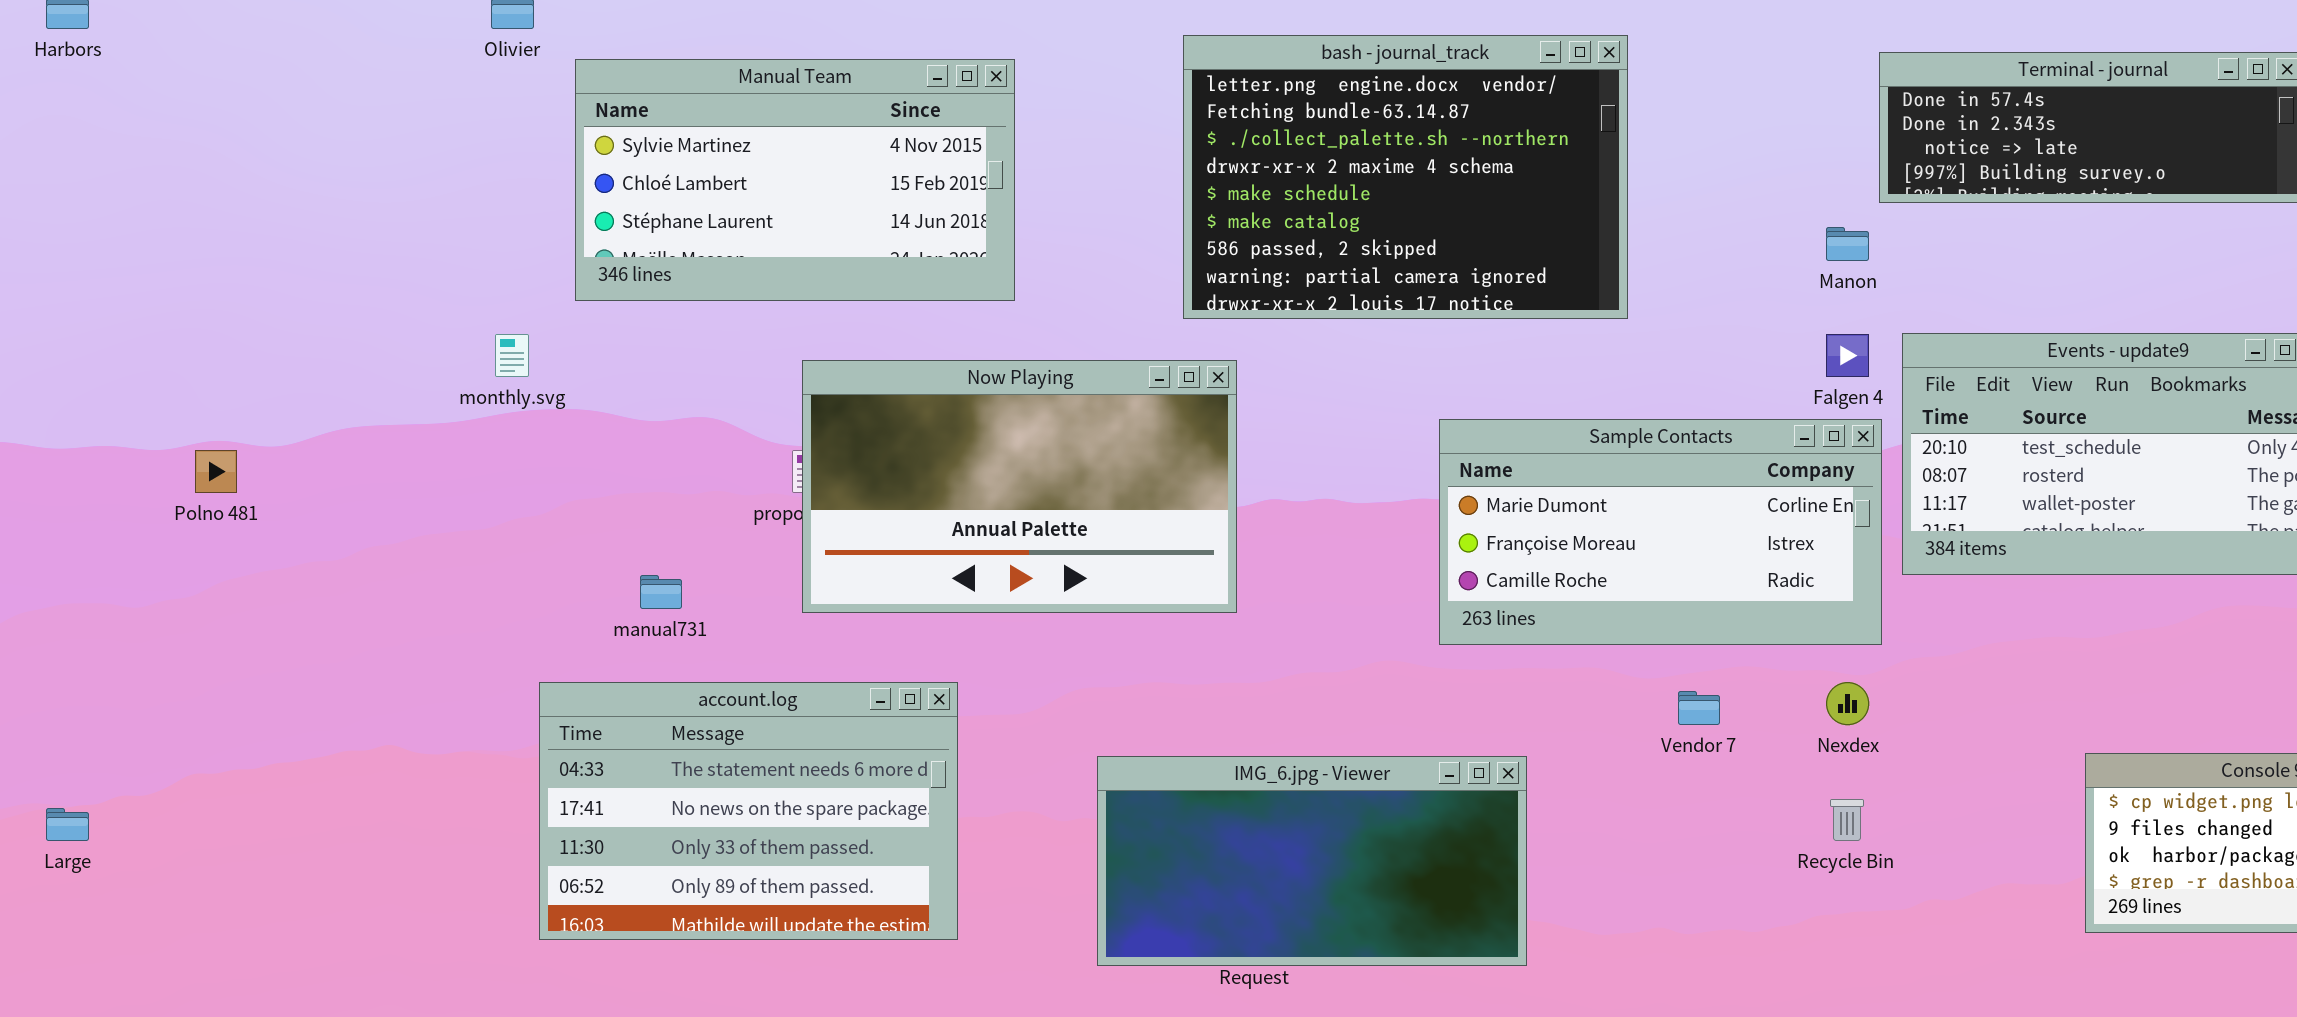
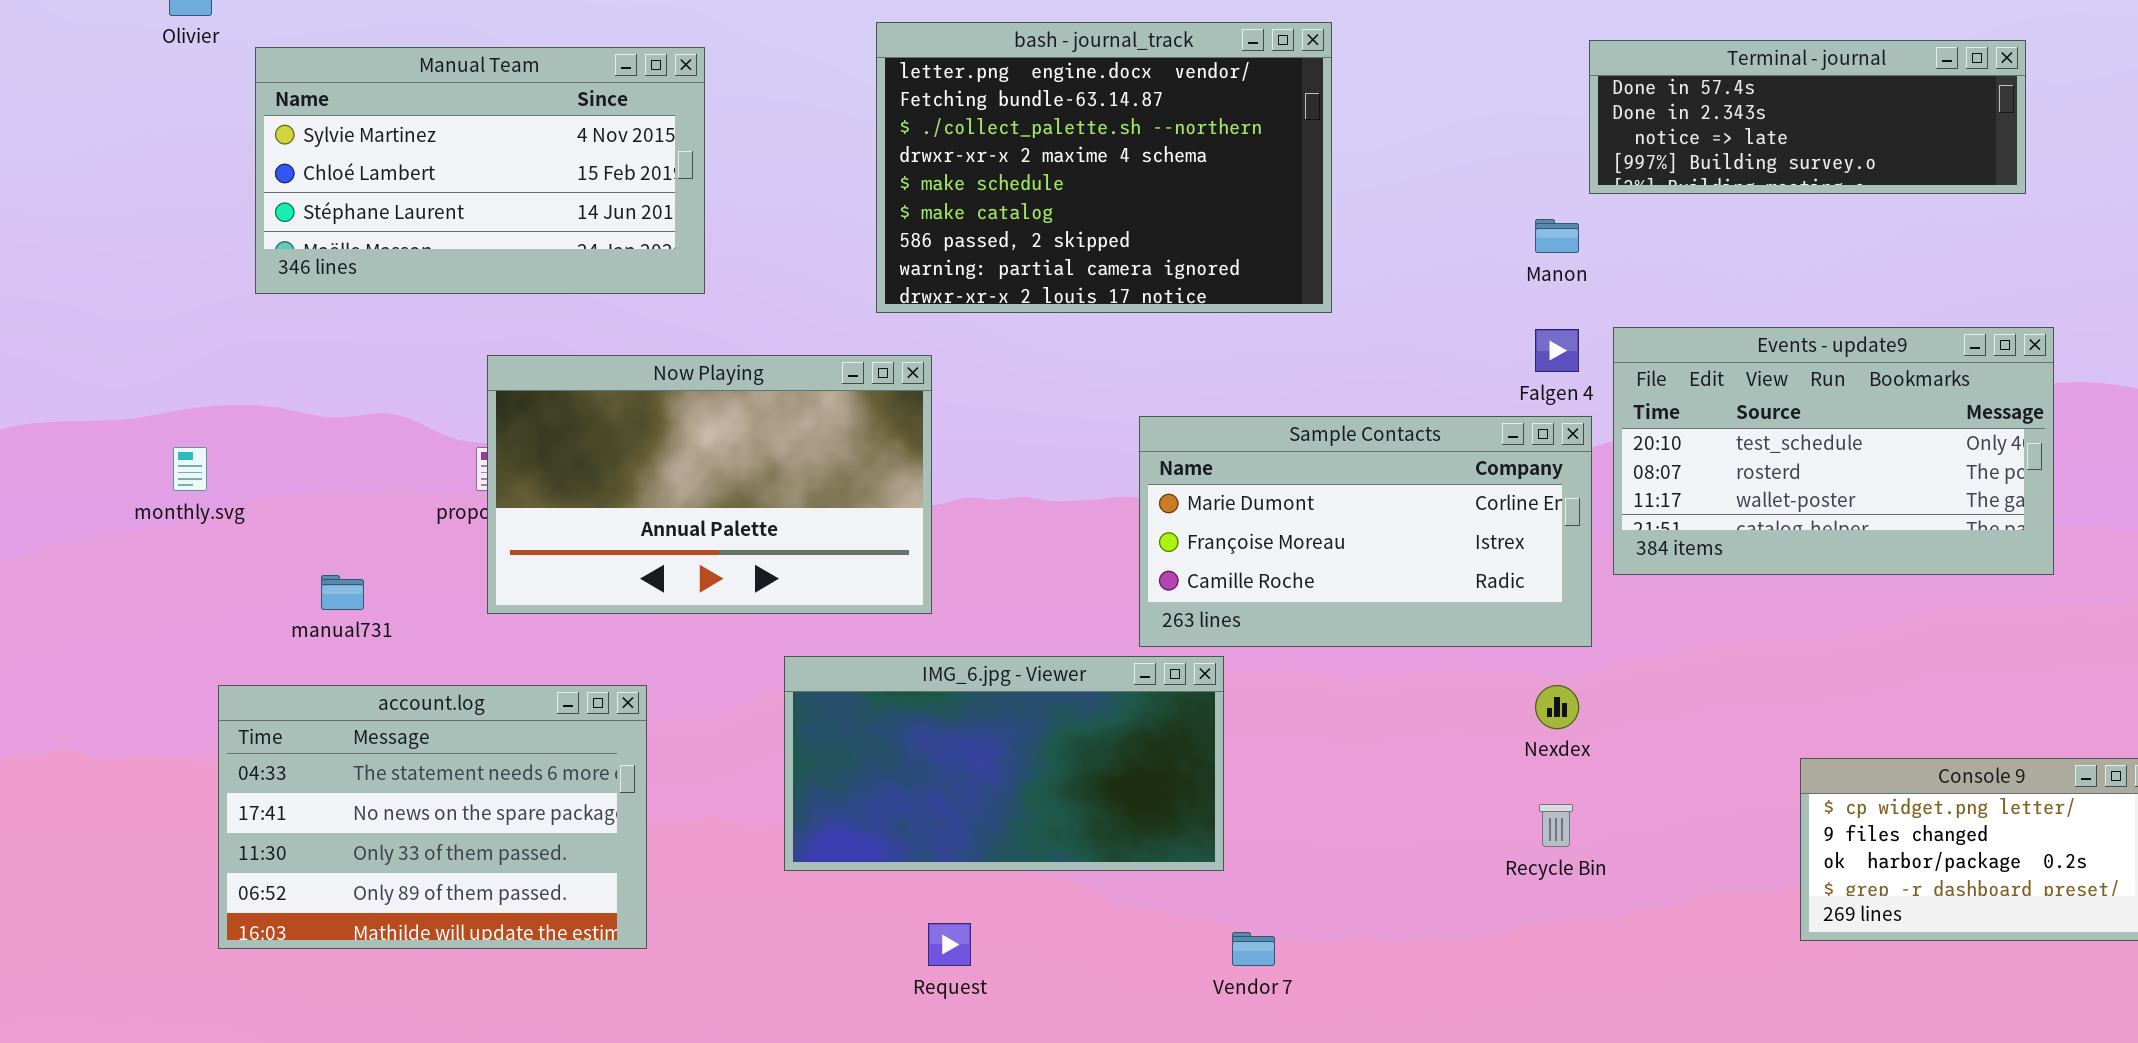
monthly.svg: [495,334,529,377] -> [173,447,207,491], moved
Vendor 7: [1678,691,1720,725] -> [1232,932,1275,966], moved
IMG_6.jpg - Viewer: [1097,756,1527,966] -> [784,656,1224,871], moved

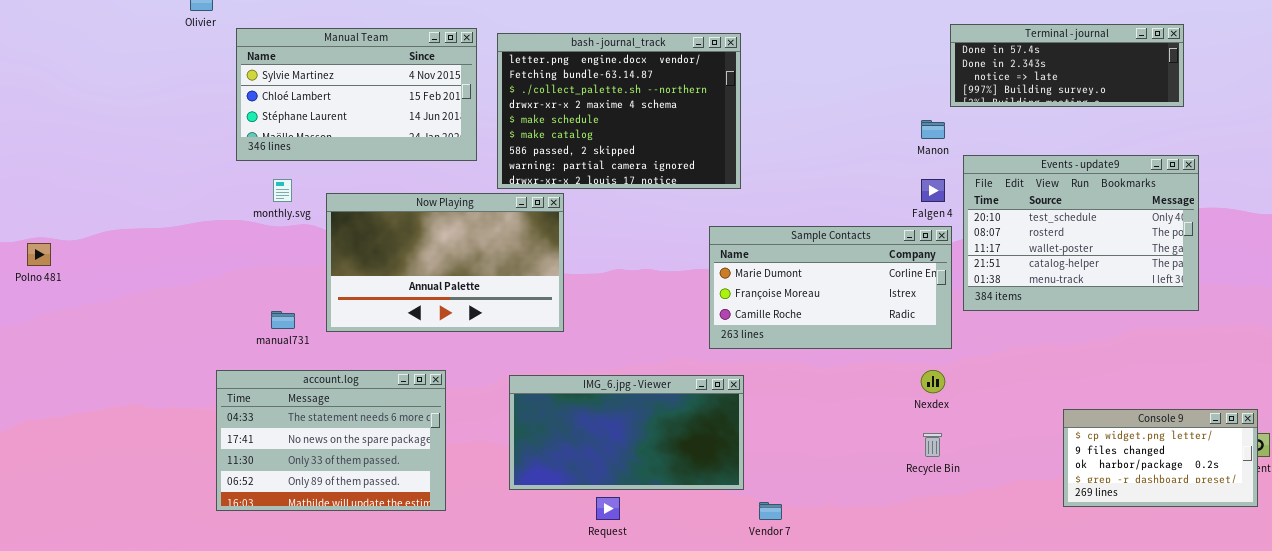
bash - journal_track: [876,22,1332,313] -> [497,33,741,189], moved
Events - update9: [1613,327,2054,575] -> [963,155,1199,311], resized
Now Playing: [487,355,932,614] -> [326,193,564,332], moved
monthly.svg: [173,447,207,491] -> [273,179,292,202], moved
IMG_6.jpg - Viewer: [784,656,1224,871] -> [509,375,744,490], moved

